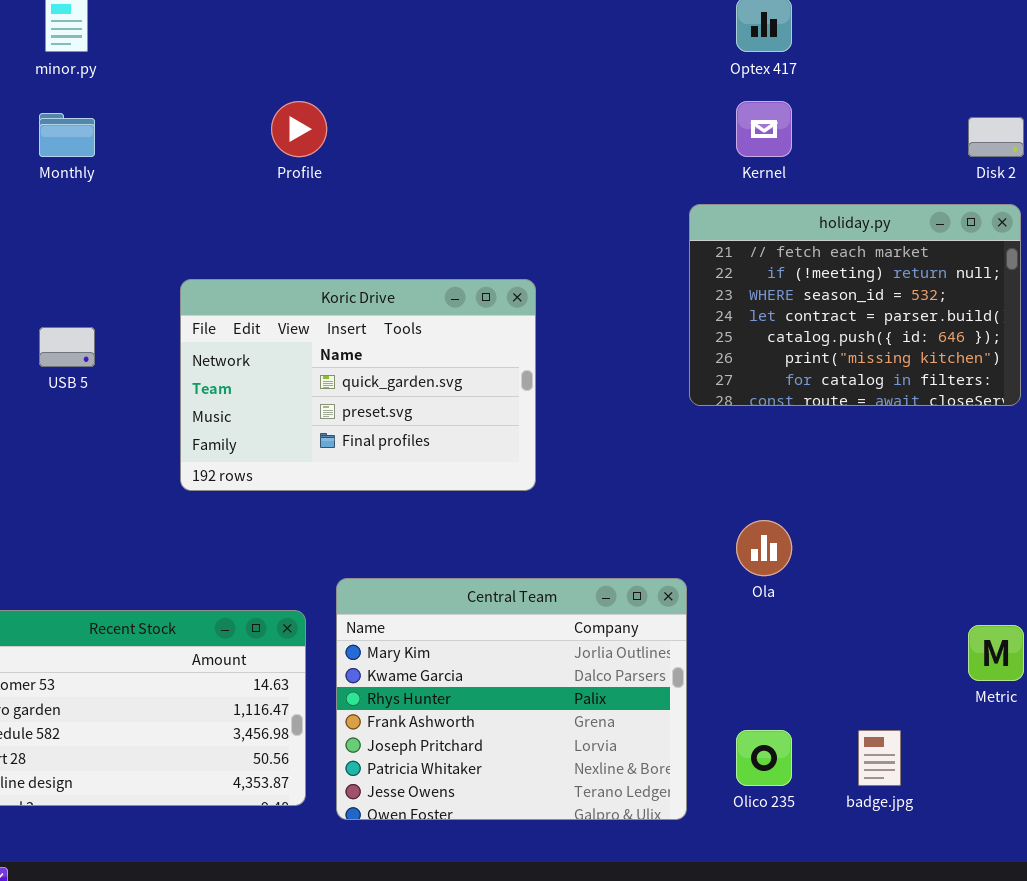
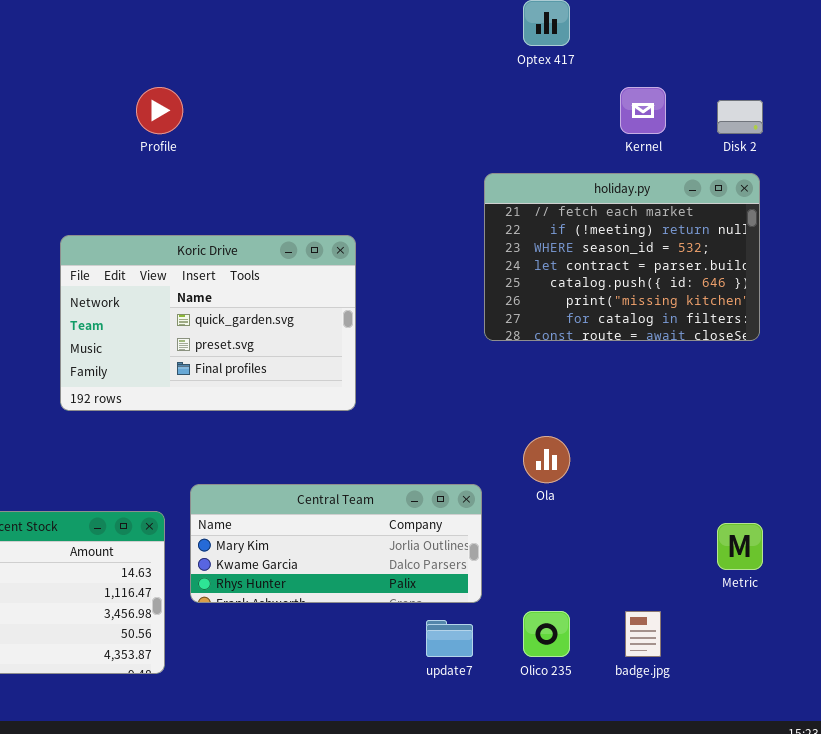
Kernel: [736,101,792,157] -> [620,87,666,134], moved
Central Team: [336,578,687,820] -> [190,484,482,603], resized

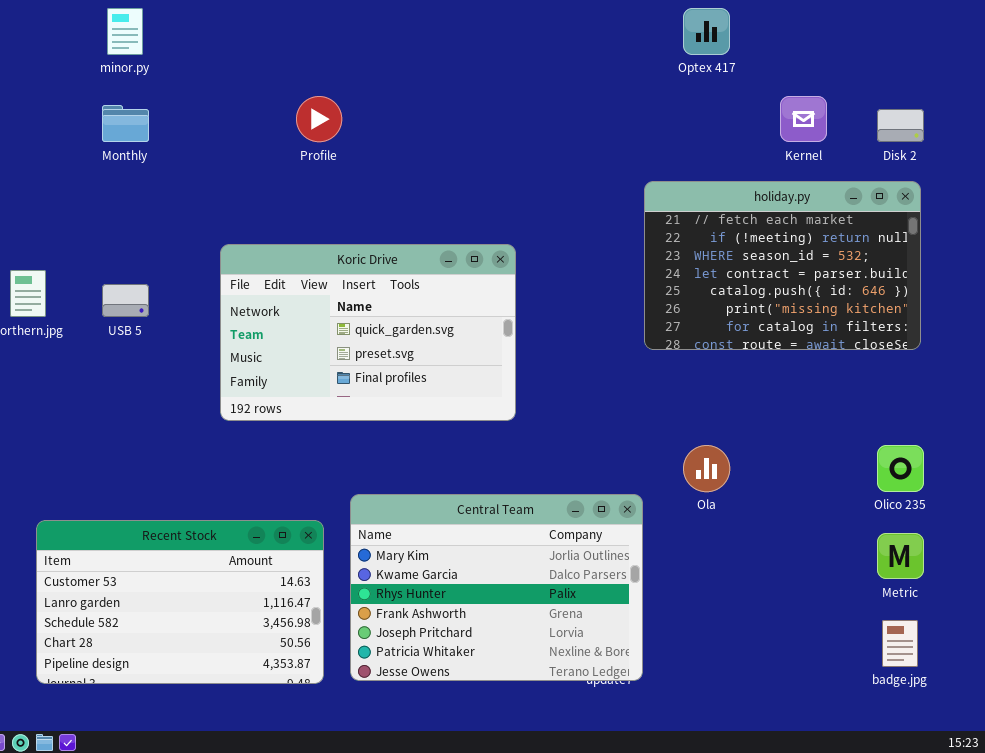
Central Team: [190,484,482,603] -> [350,494,643,681], resized
Olico 235: [523,611,570,657] -> [877,445,924,492], moved
badge.jpg: [625,611,661,657] -> [882,620,918,667], moved

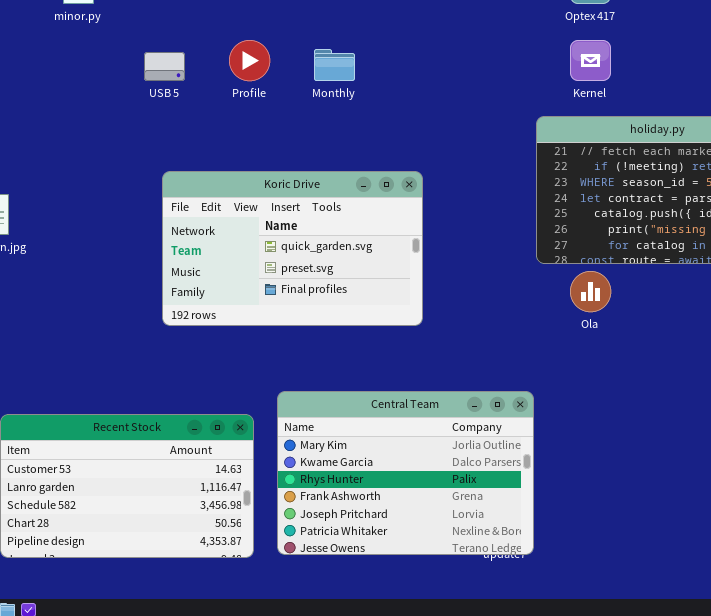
Kernel: [780,96,827,142] -> [570,40,611,81], moved
Monthly: [102,105,149,142] -> [314,49,355,81], moved
USB 5: [102,284,149,317] -> [144,52,185,81], moved
Ola: [683,445,730,492] -> [570,271,611,312], moved

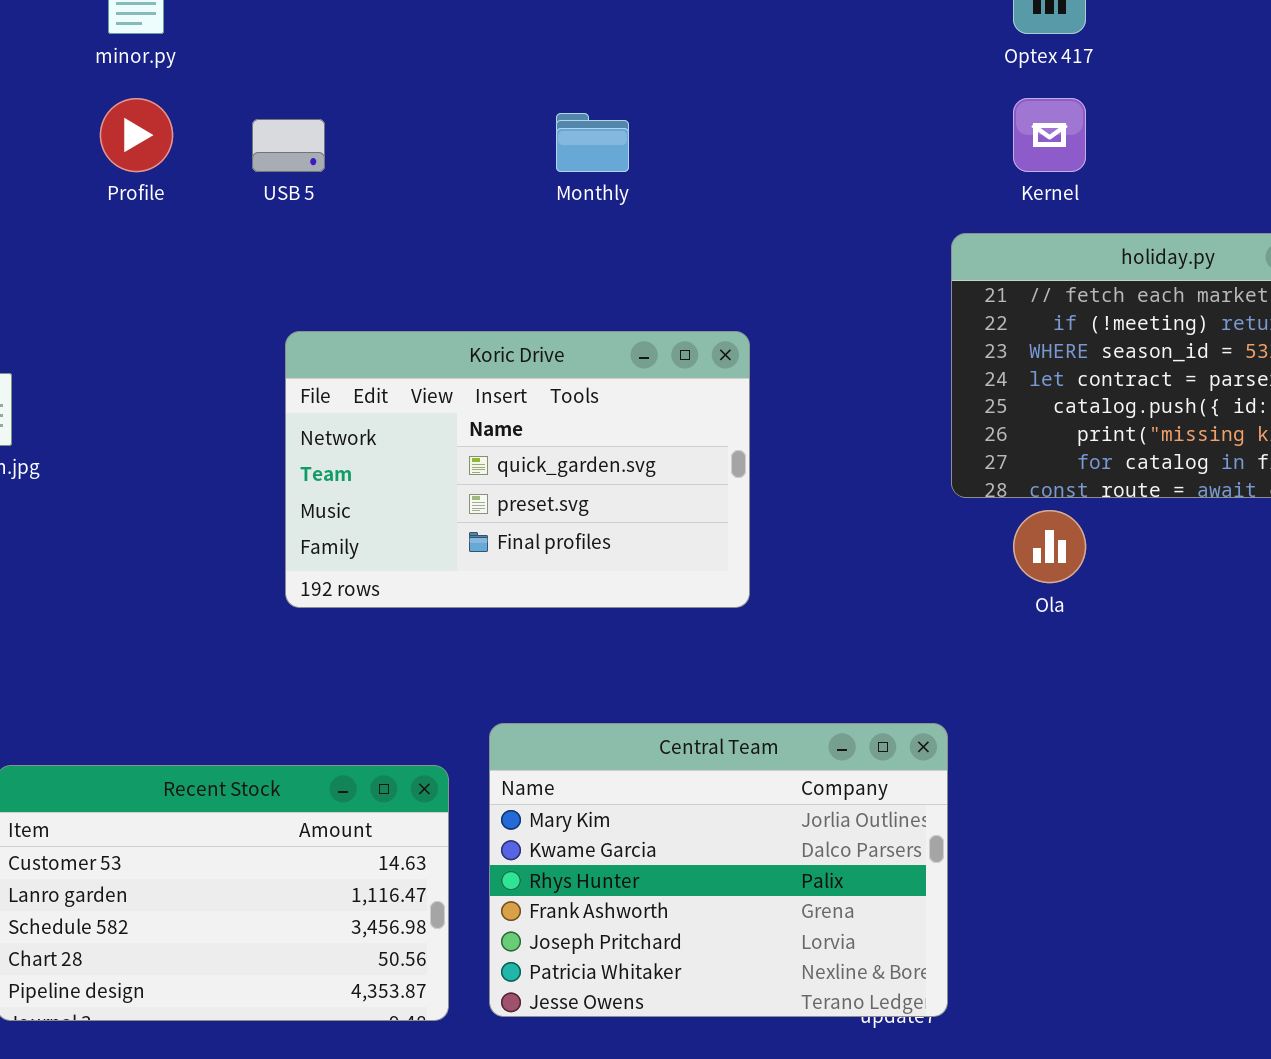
Profile: [229,40,270,81] -> [100,98,173,172], moved

